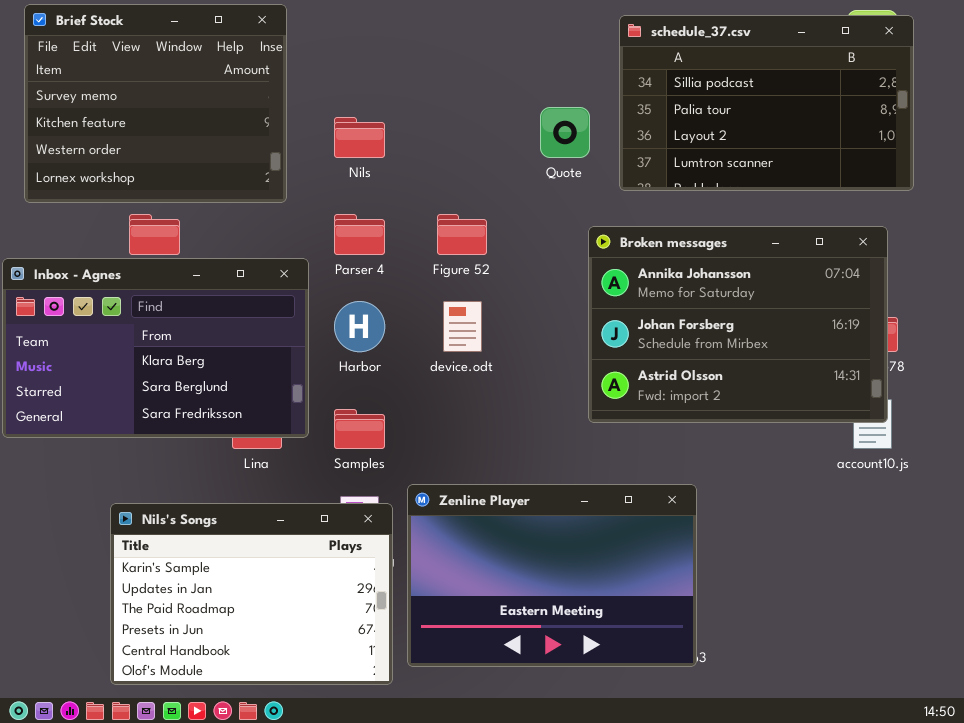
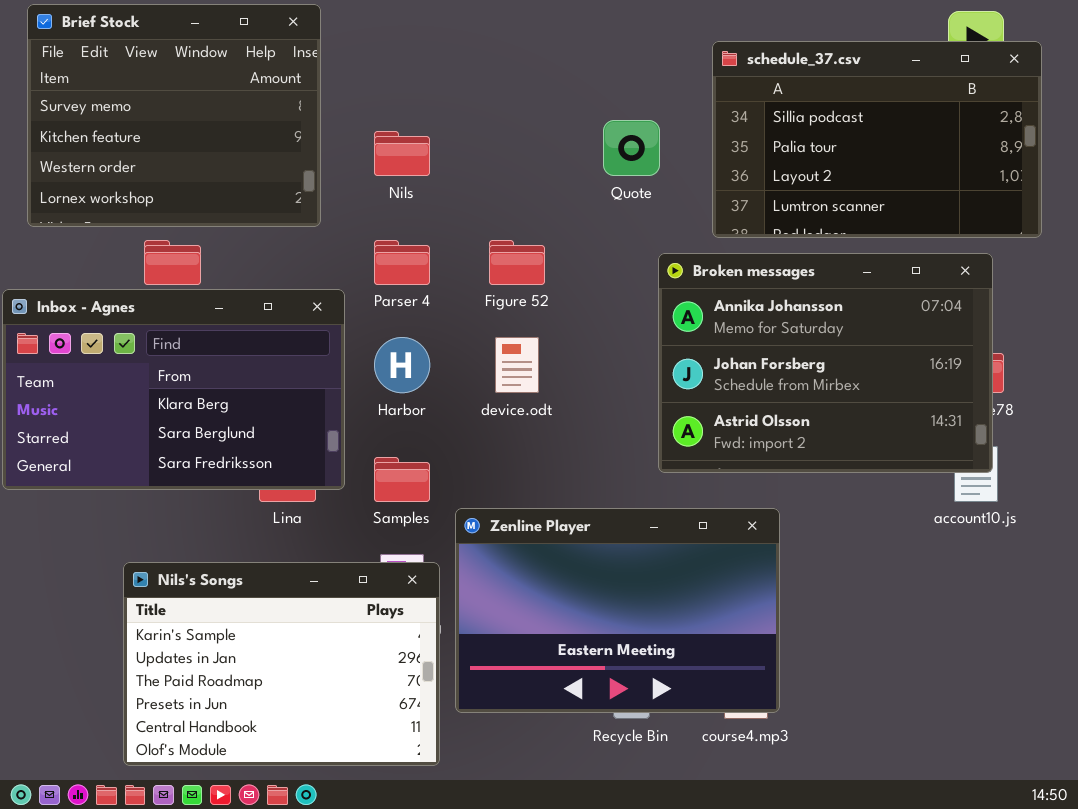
schedule_37.csv: [619,15,914,191] -> [712,41,1042,238], moved
Zenline Player: [407,484,697,667] -> [455,508,780,713], moved

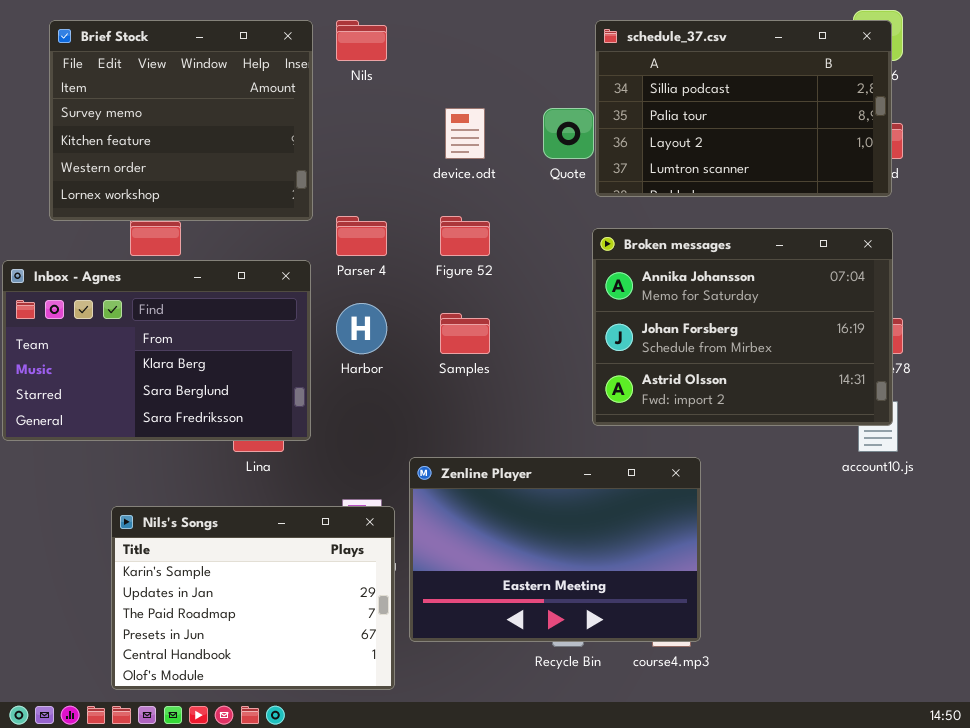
Brief Stock: [27,4,321,227] -> [49,20,313,221], moved
schedule_37.csv: [712,41,1042,238] -> [595,20,892,197], moved
Nils: [374,131,430,176] -> [336,20,387,61], moved
device.odt: [495,337,539,393] -> [445,108,485,159], moved
Samples: [374,457,430,502] -> [440,313,490,354], moved

